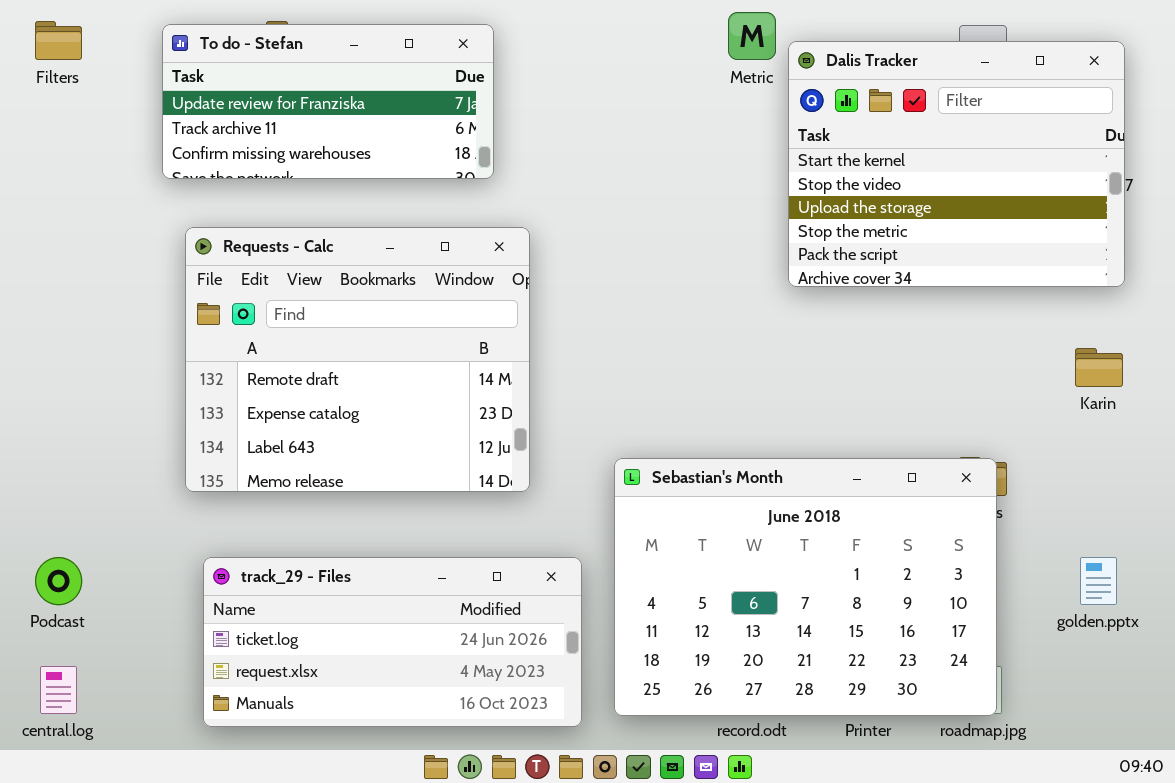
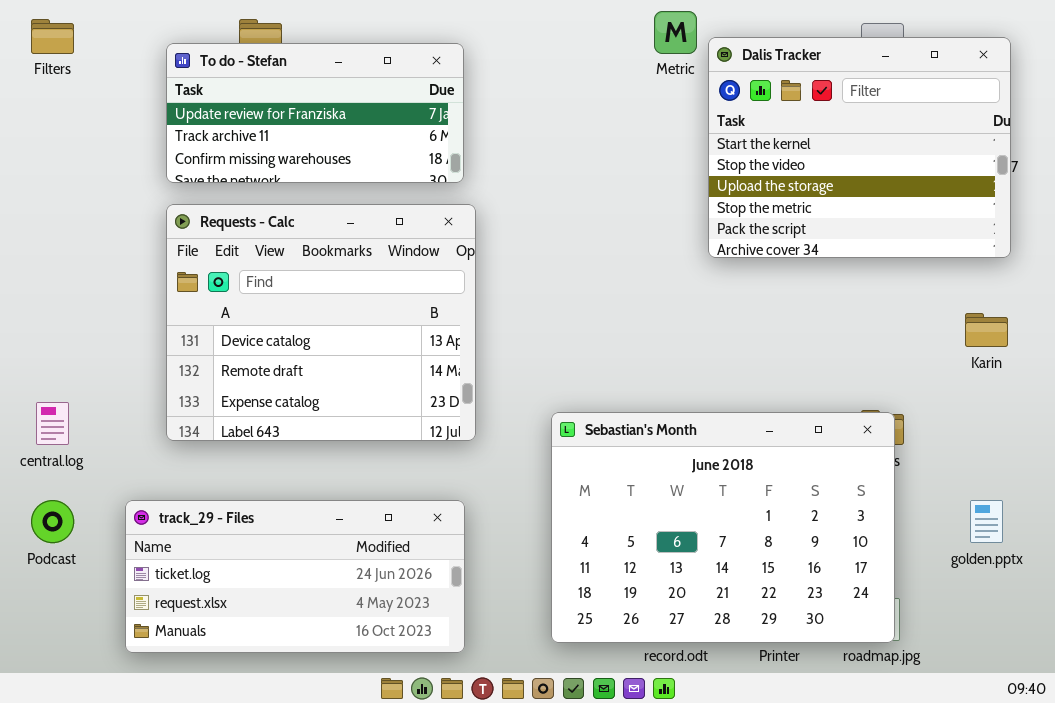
To do - Stefan: [162,24,494,179] -> [166,43,464,183], moved
Requests - Calc: [185,227,530,492] -> [166,204,476,441], scrolled up 1 row
track_29 - Files: [203,557,582,727] -> [125,500,465,653], moved
central.log: [40,666,77,714] -> [36,402,69,445], moved

